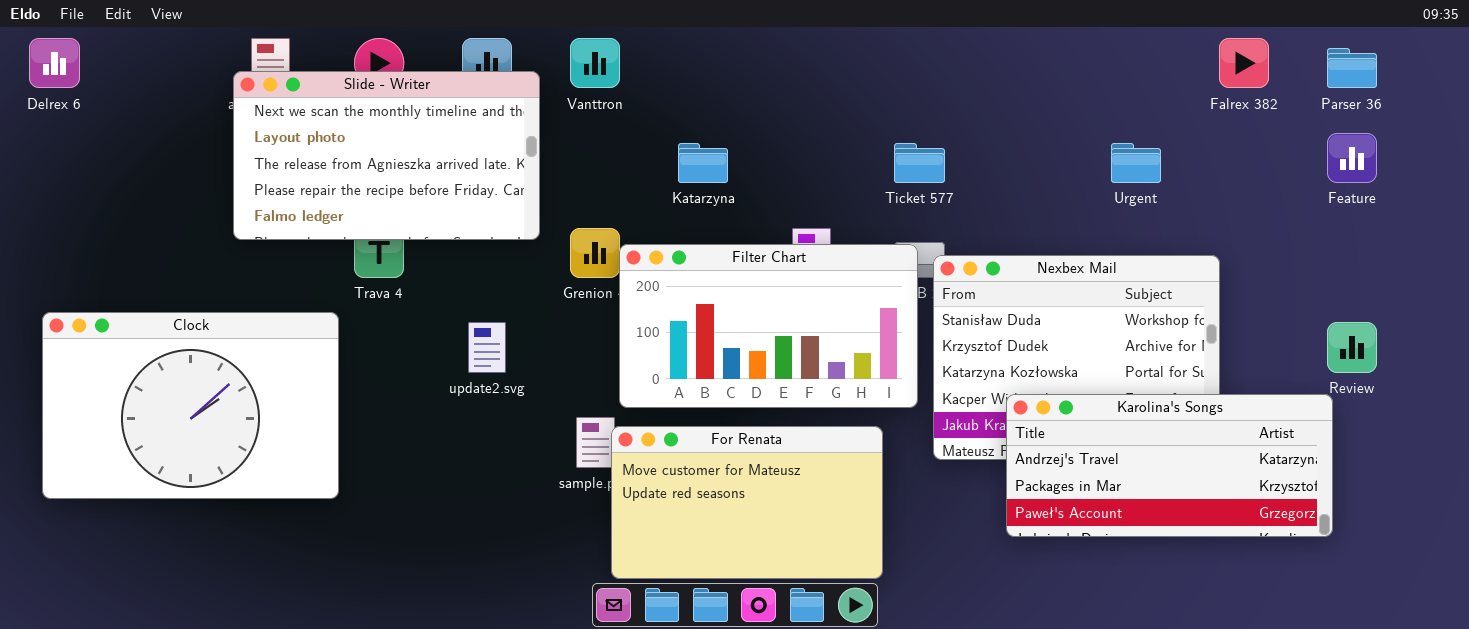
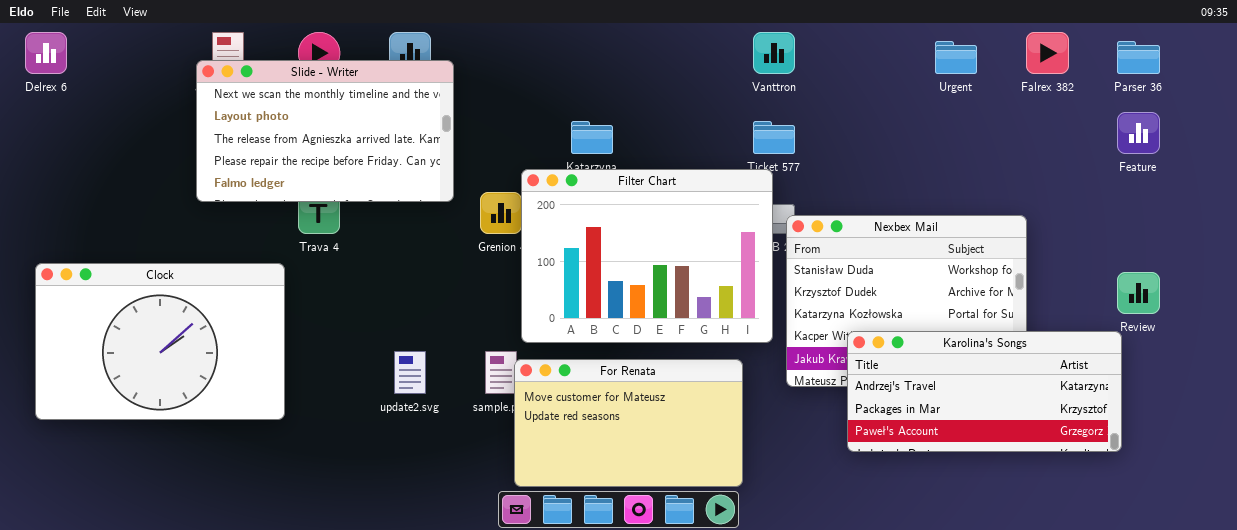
Vanttron: [570,38,620,88] -> [753,32,795,74], moved
Urgent: [1111,143,1161,183] -> [935,41,977,74], moved
Filter Chart: [619,244,918,408] -> [521,169,773,343], resized
update2.svg: [468,322,506,373] -> [394,351,426,394], moved

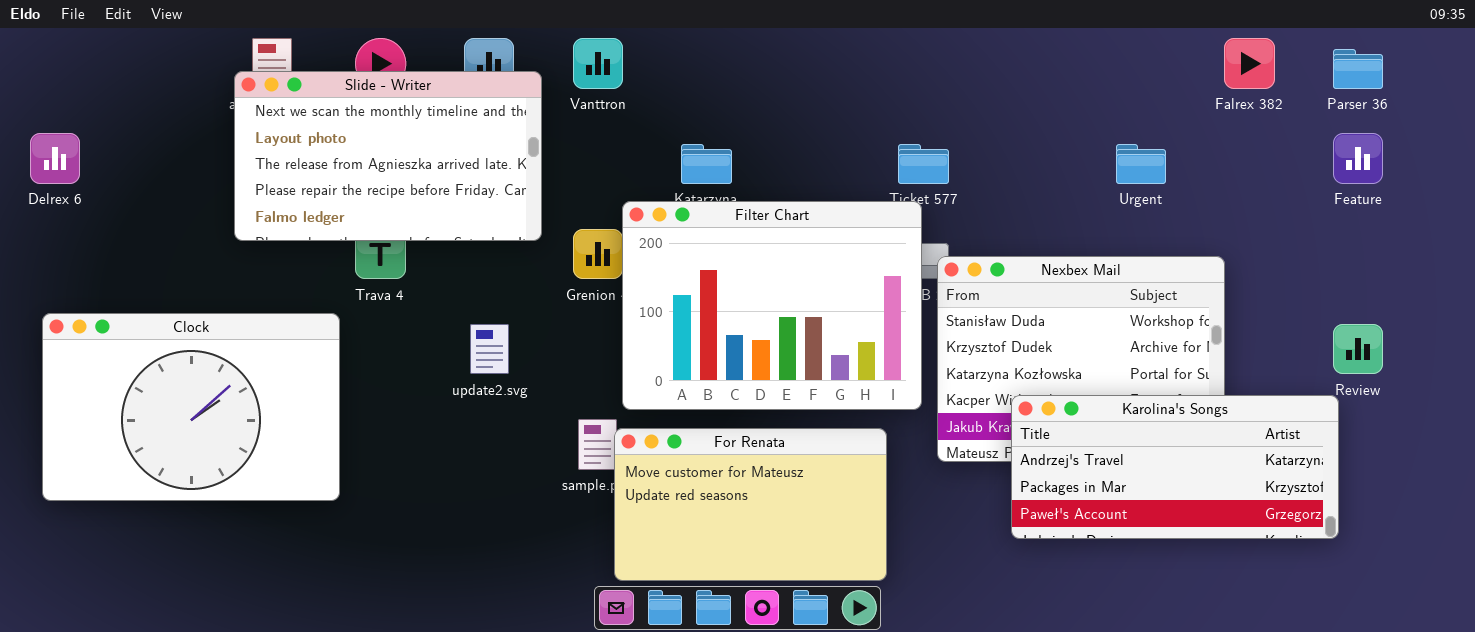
Delrex 6: [25,32,67,74] -> [30,133,80,184], moved
Vanttron: [753,32,795,74] -> [573,38,623,89], moved
Urgent: [935,41,977,74] -> [1116,144,1166,184], moved
update2.svg: [394,351,426,394] -> [470,324,509,374], moved

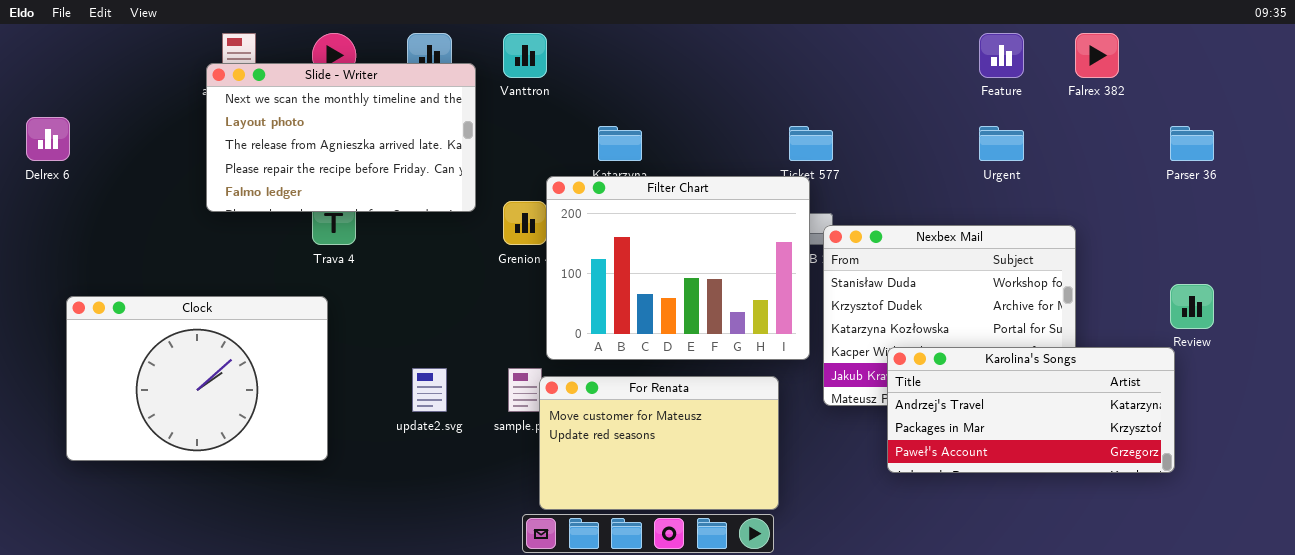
Parser 36: [1333,49,1383,89] -> [1170,126,1214,161], moved
Feature: [1333,133,1383,184] -> [979,33,1024,78], moved
Clock: [42,313,340,501] -> [66,296,328,461], moved
update2.svg: [470,324,509,374] -> [412,368,447,412], moved

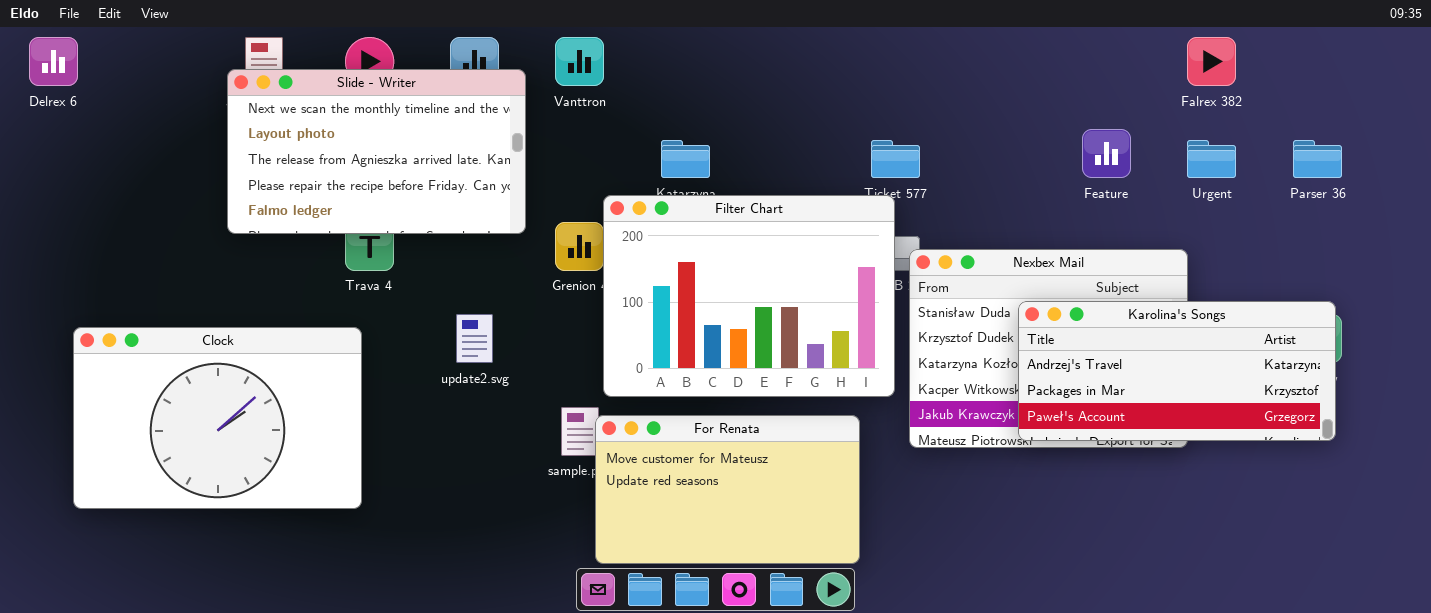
Feature: [979,33,1024,78] -> [1082,129,1131,178], moved
Delrex 6: [26,117,70,161] -> [29,37,78,86], moved
Urgent: [979,126,1024,161] -> [1187,140,1236,178], moved
Karolina's Songs: [887,347,1175,473] -> [1018,301,1336,441], moved
update2.svg: [412,368,447,412] -> [456,314,493,363], moved

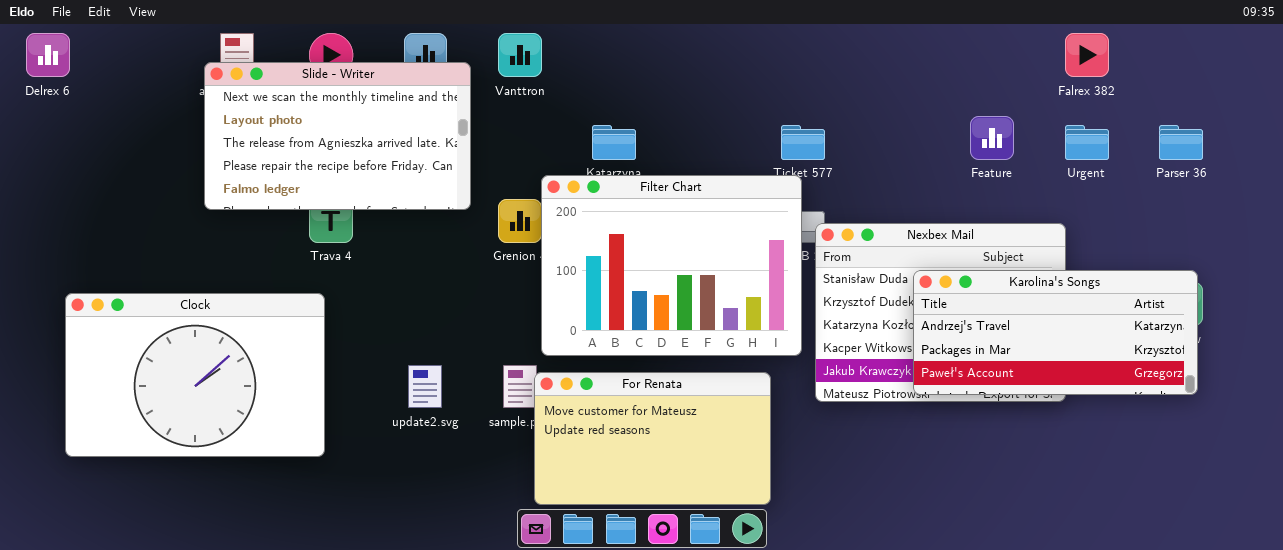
update2.svg: [456,314,493,363] -> [408,365,442,408], moved

